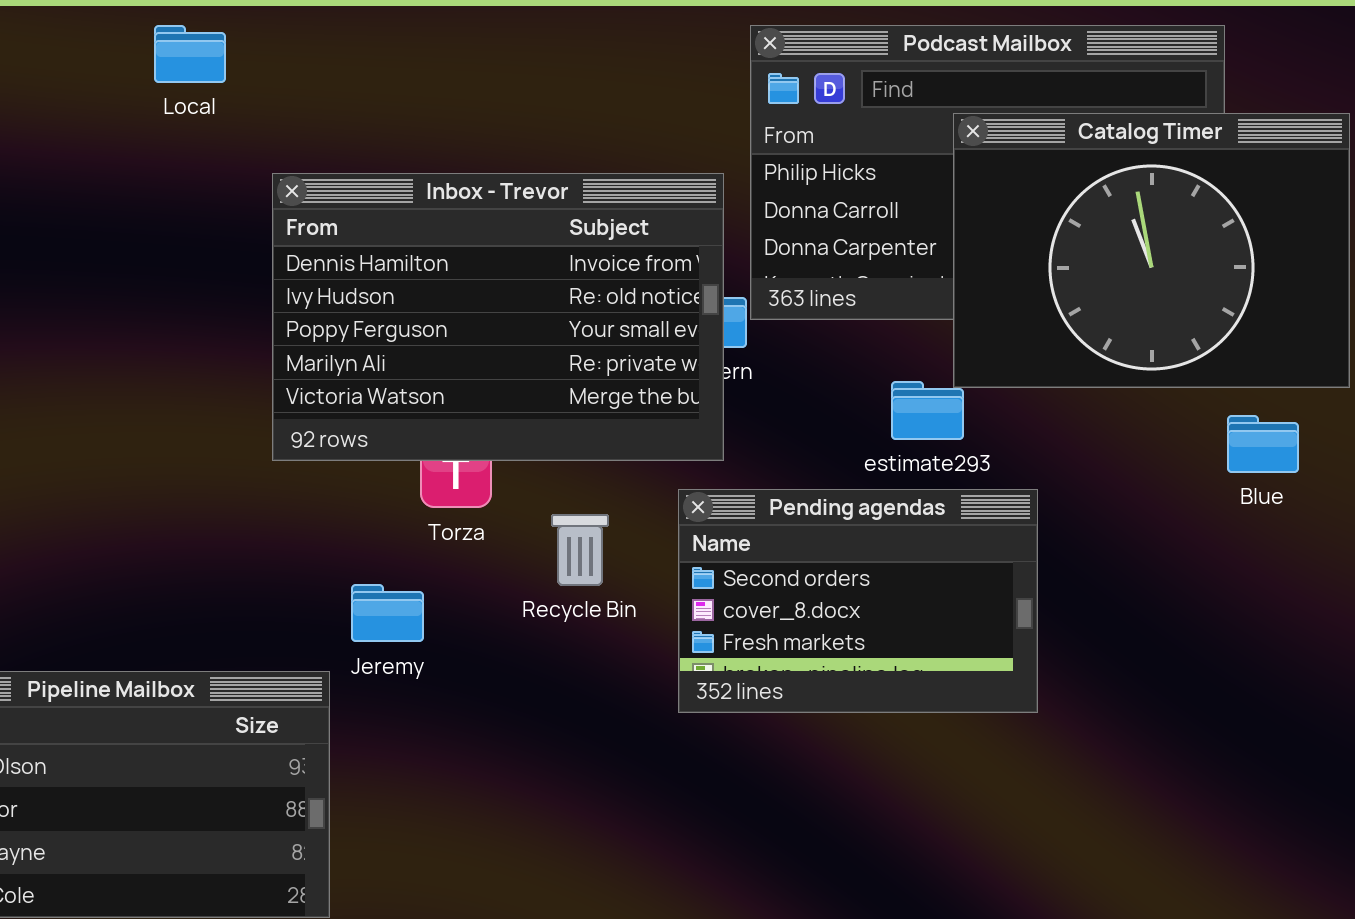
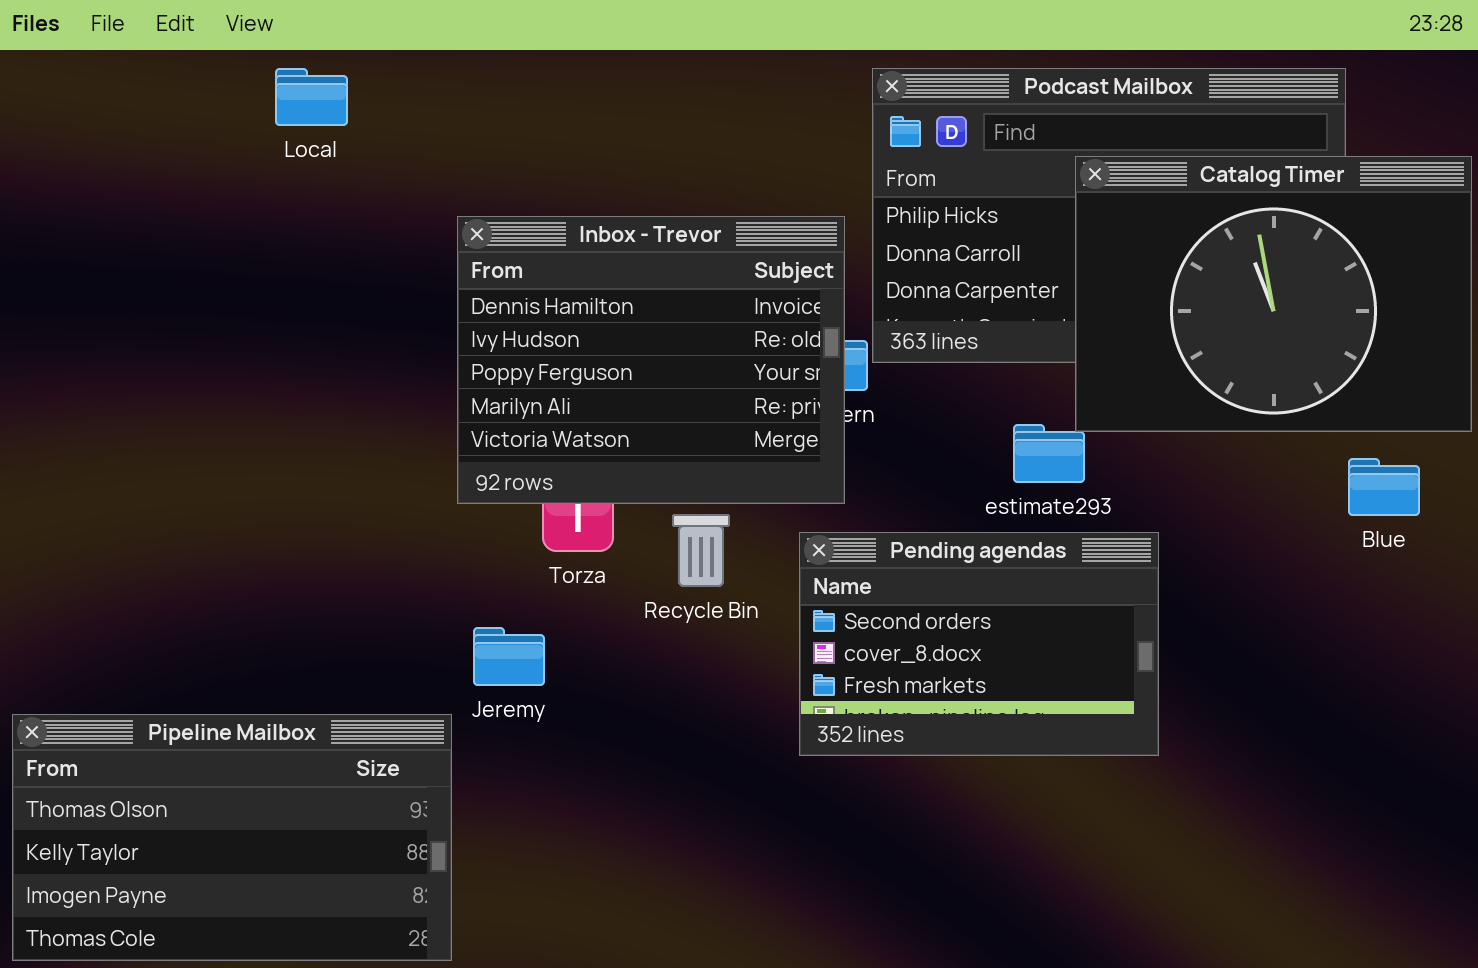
Inbox - Trevor: [272,173,724,461] -> [457,216,845,504], resized
Recycle Bin: [551,514,609,586] -> [672,514,730,587], moved

